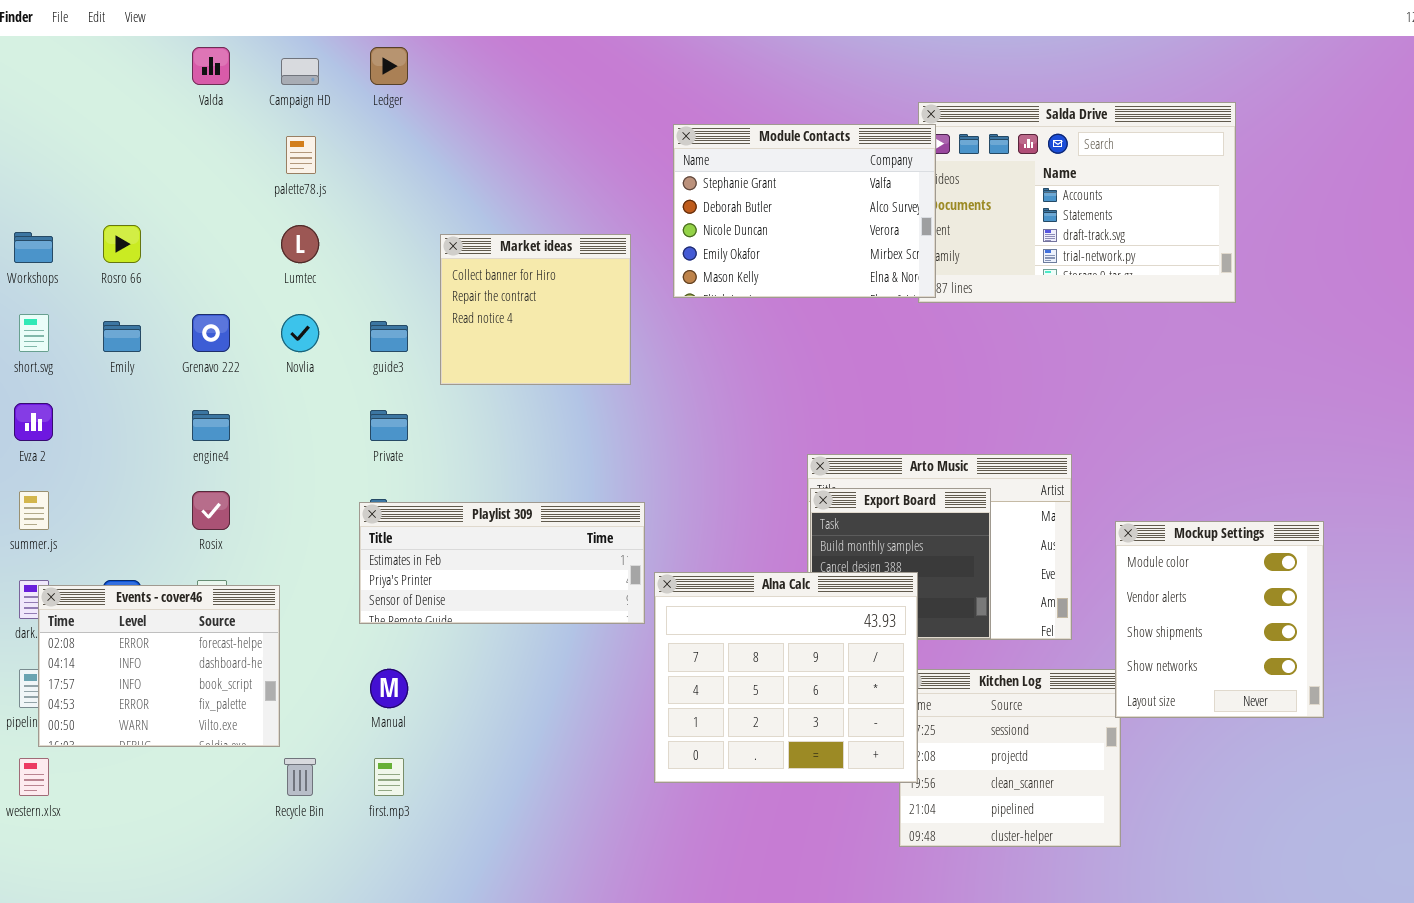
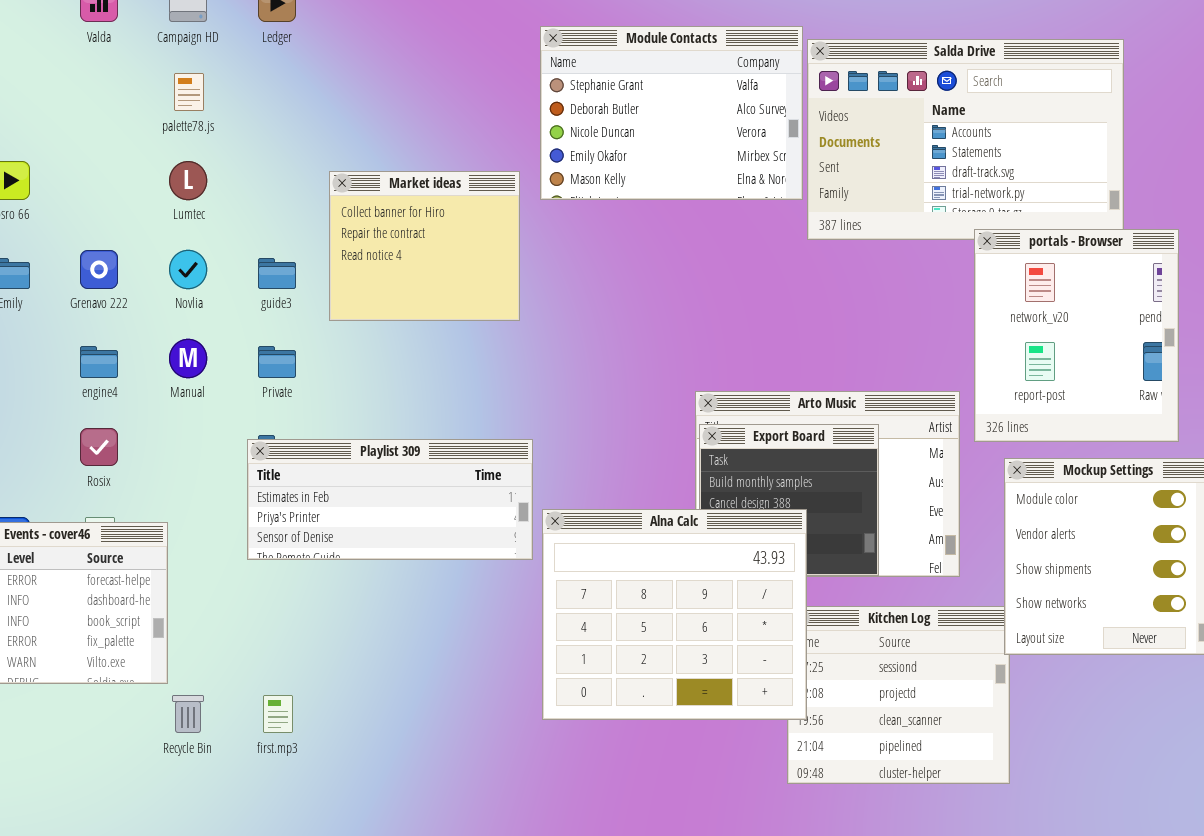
Module Contacts: [673,124,936,298] -> [540,26,803,200], moved
portals - Browser: none -> [974,229,1179,442], opened
Manual: [370,669,408,708] -> [169,339,207,378], moved

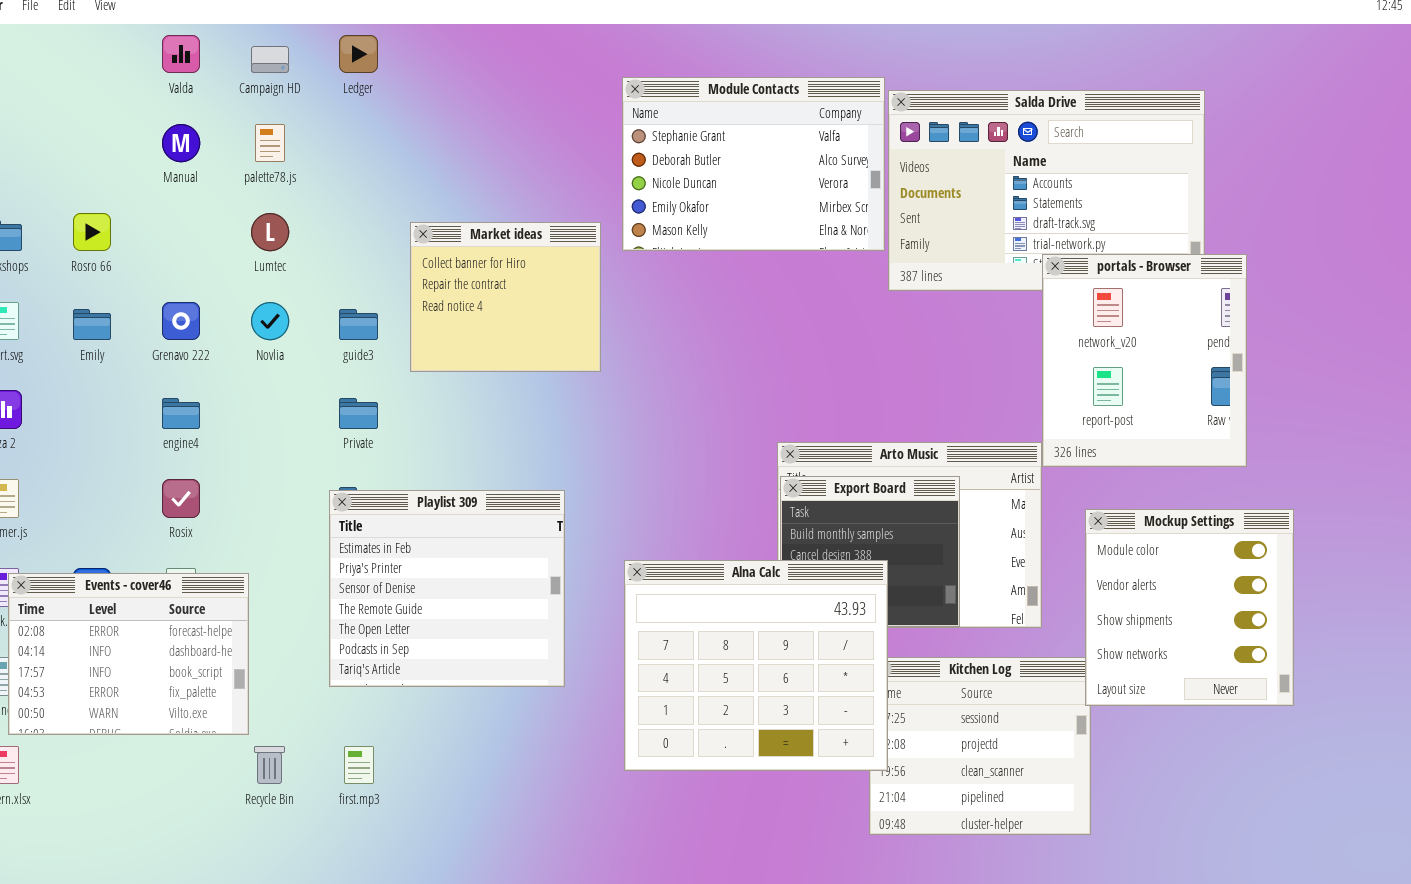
portals - Browser: [974,229,1179,442] -> [1042,254,1247,467], moved
Manual: [169,339,207,378] -> [162,124,200,162], moved
Playlist 309: [247,439,533,560] -> [329,490,565,687], resized

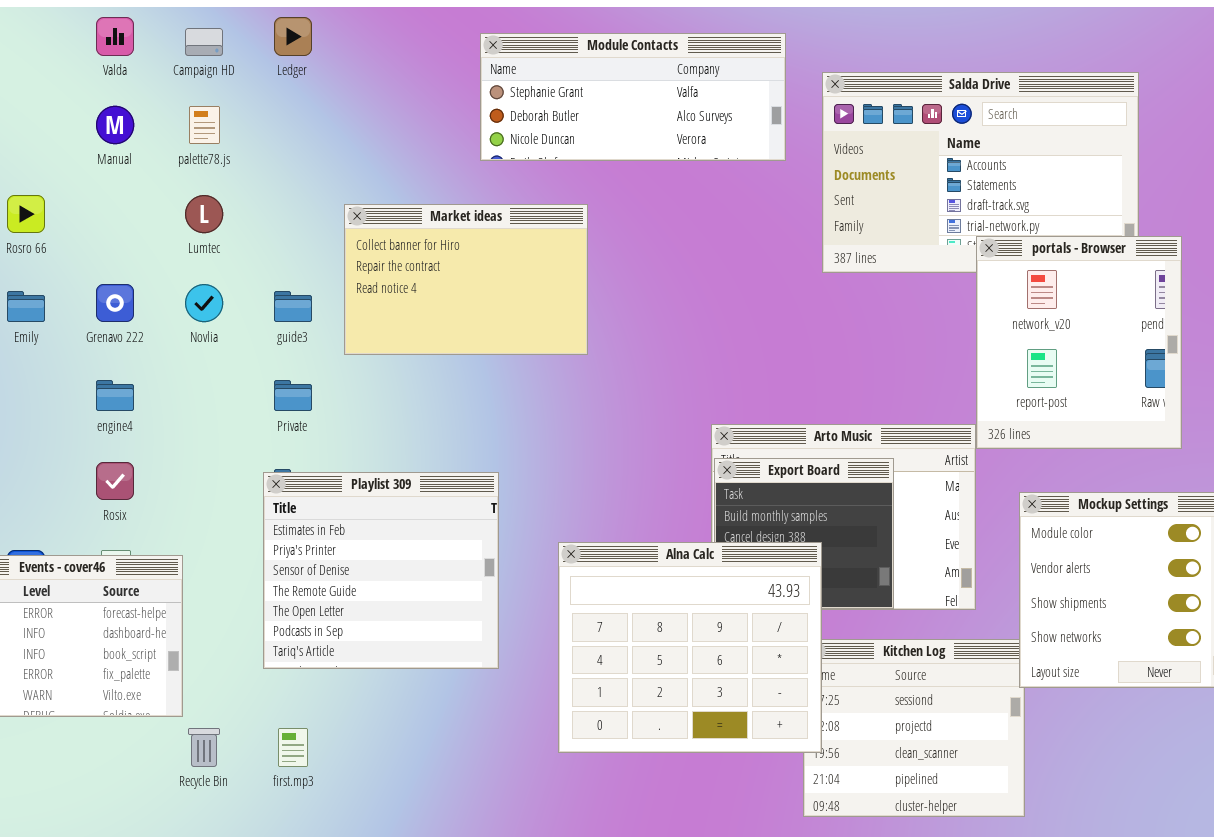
Module Contacts: [622,77,885,251] -> [480,33,786,161], moved, resized
Market ideas: [410,222,601,372] -> [344,204,588,355], resized

